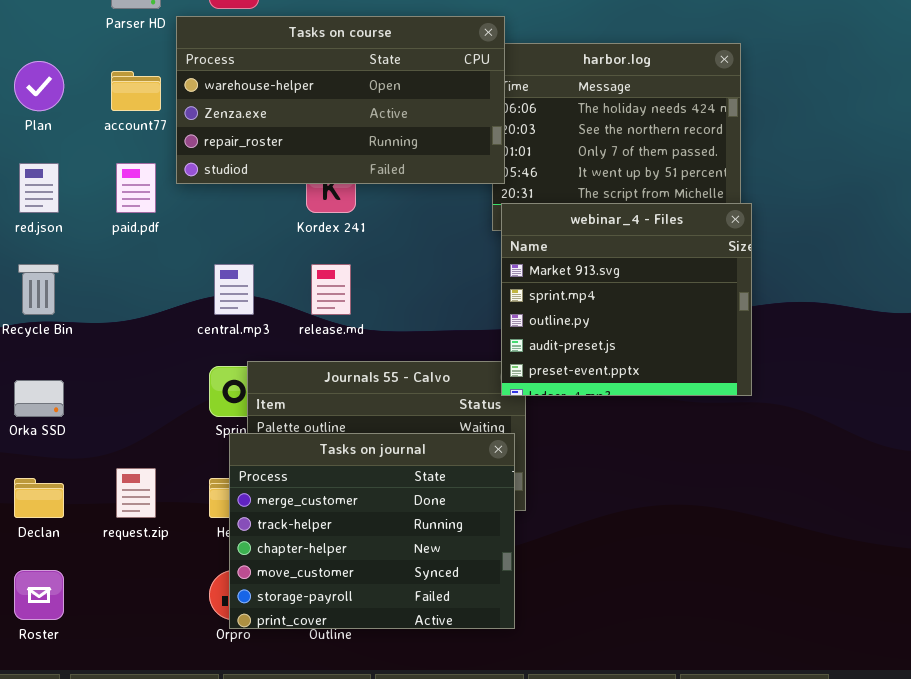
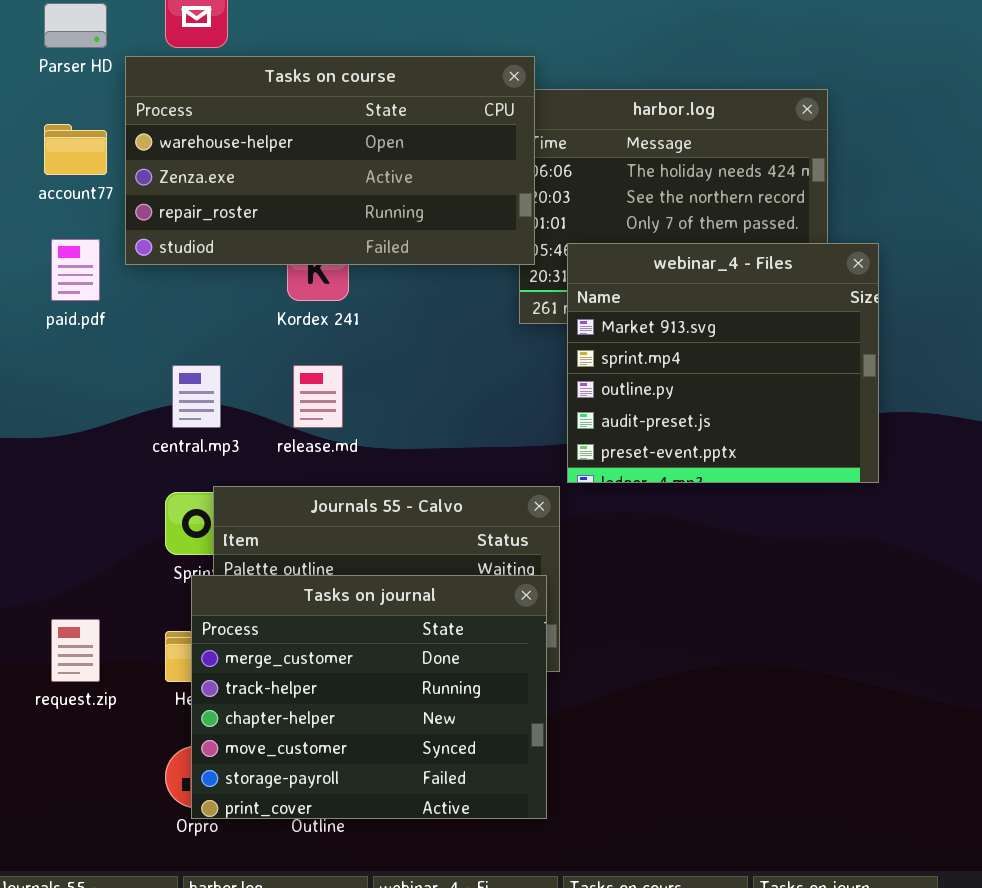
webinar_4 - Files: [501,203,752,396] -> [567,243,879,483], moved

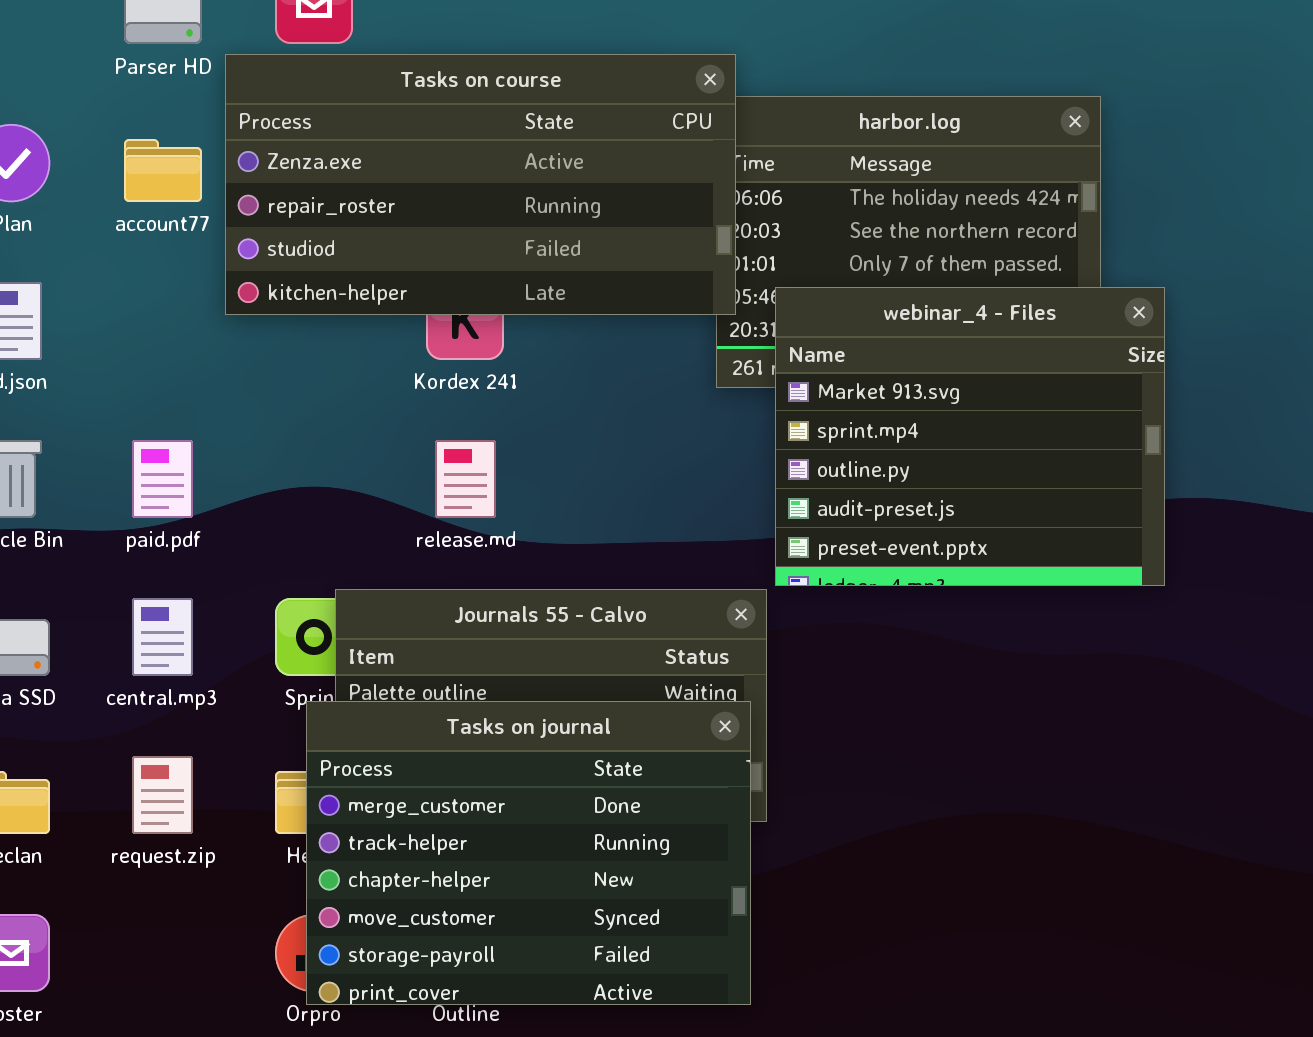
Tasks on course: [125,56,535,265] -> [225,54,736,315], scrolled down 1 row
paid.pdf: [51,239,100,301] -> [132,440,193,518], moved
central.mp3: [172,365,221,428] -> [132,598,193,676], moved

